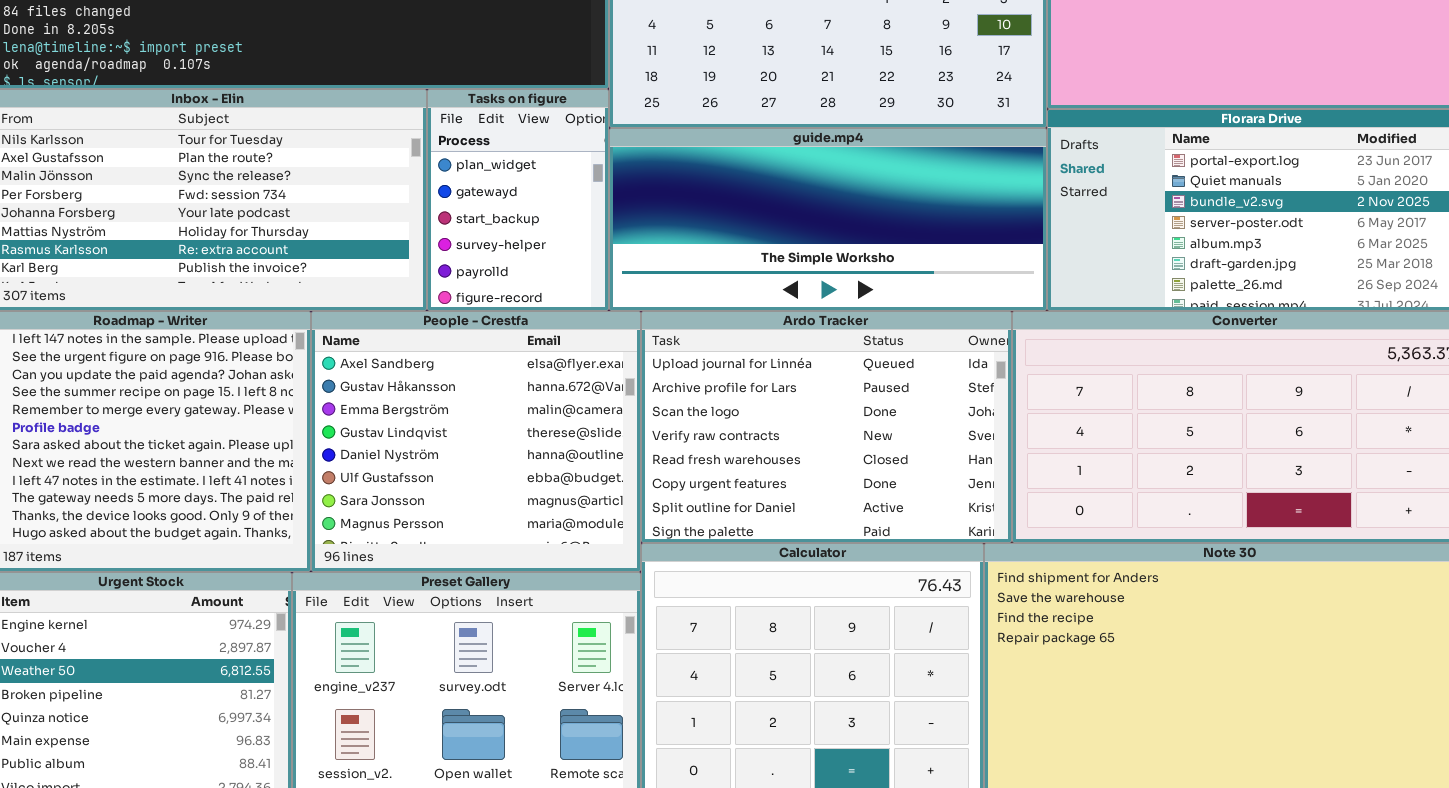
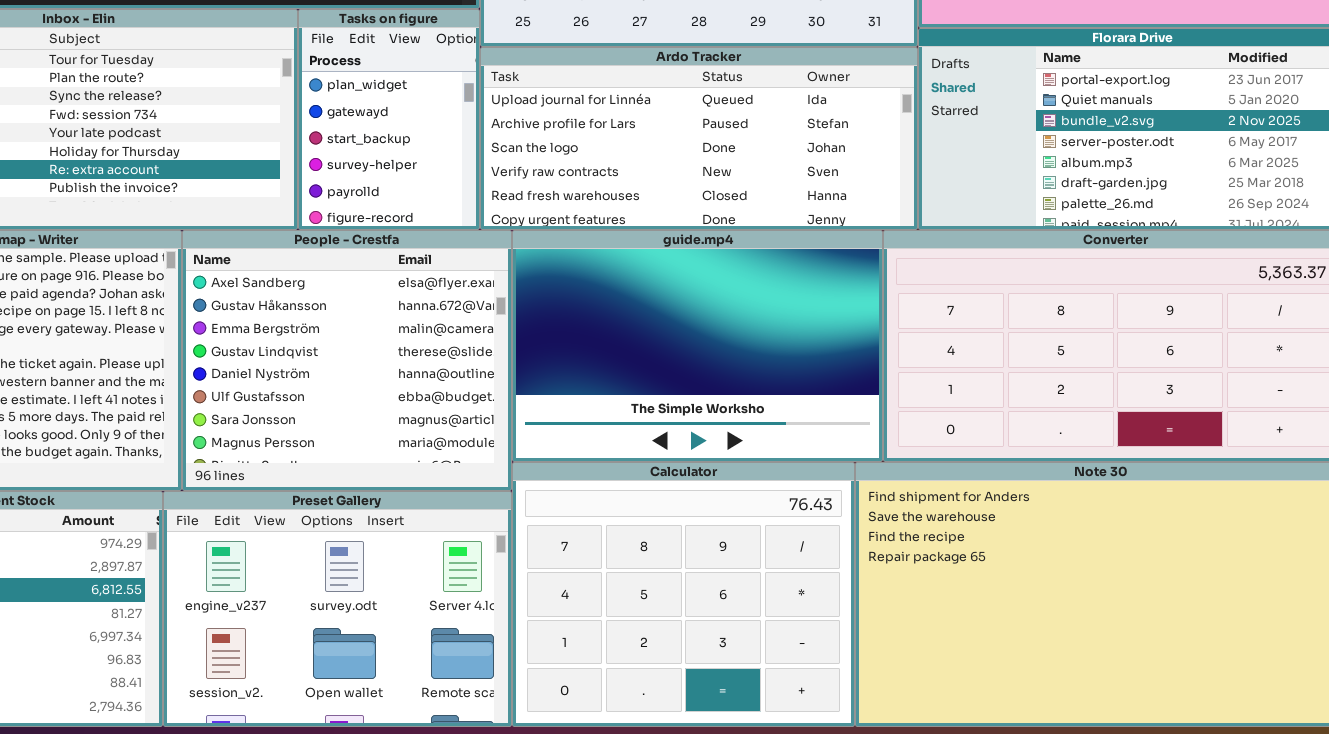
guide.mp4: [609,128,1047,311] -> [512,230,883,462], moved, resized
Ardo Tracker: [641,311,1012,543] -> [480,47,918,230], moved, resized

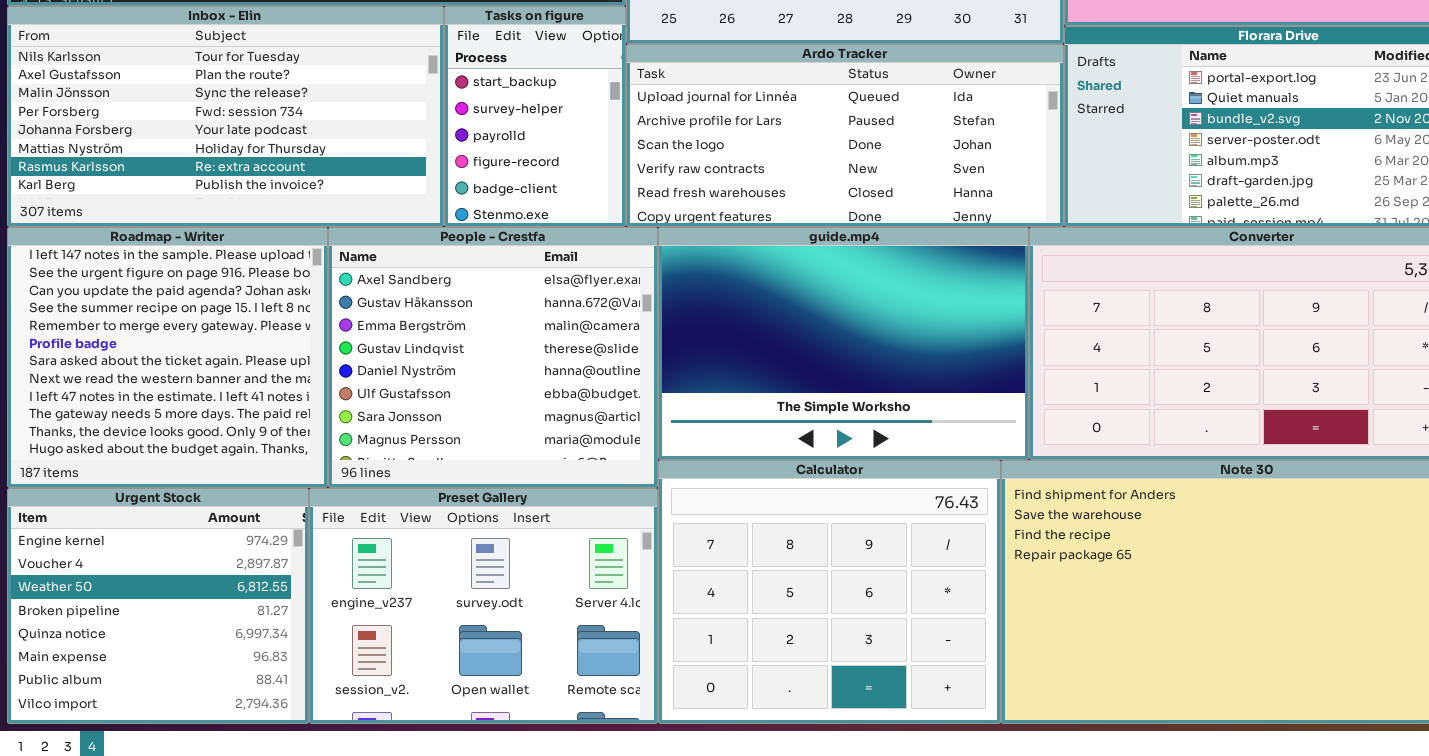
Tasks on figure: [298,9,480,230] -> [444,6,626,227], scrolled down 2 rows

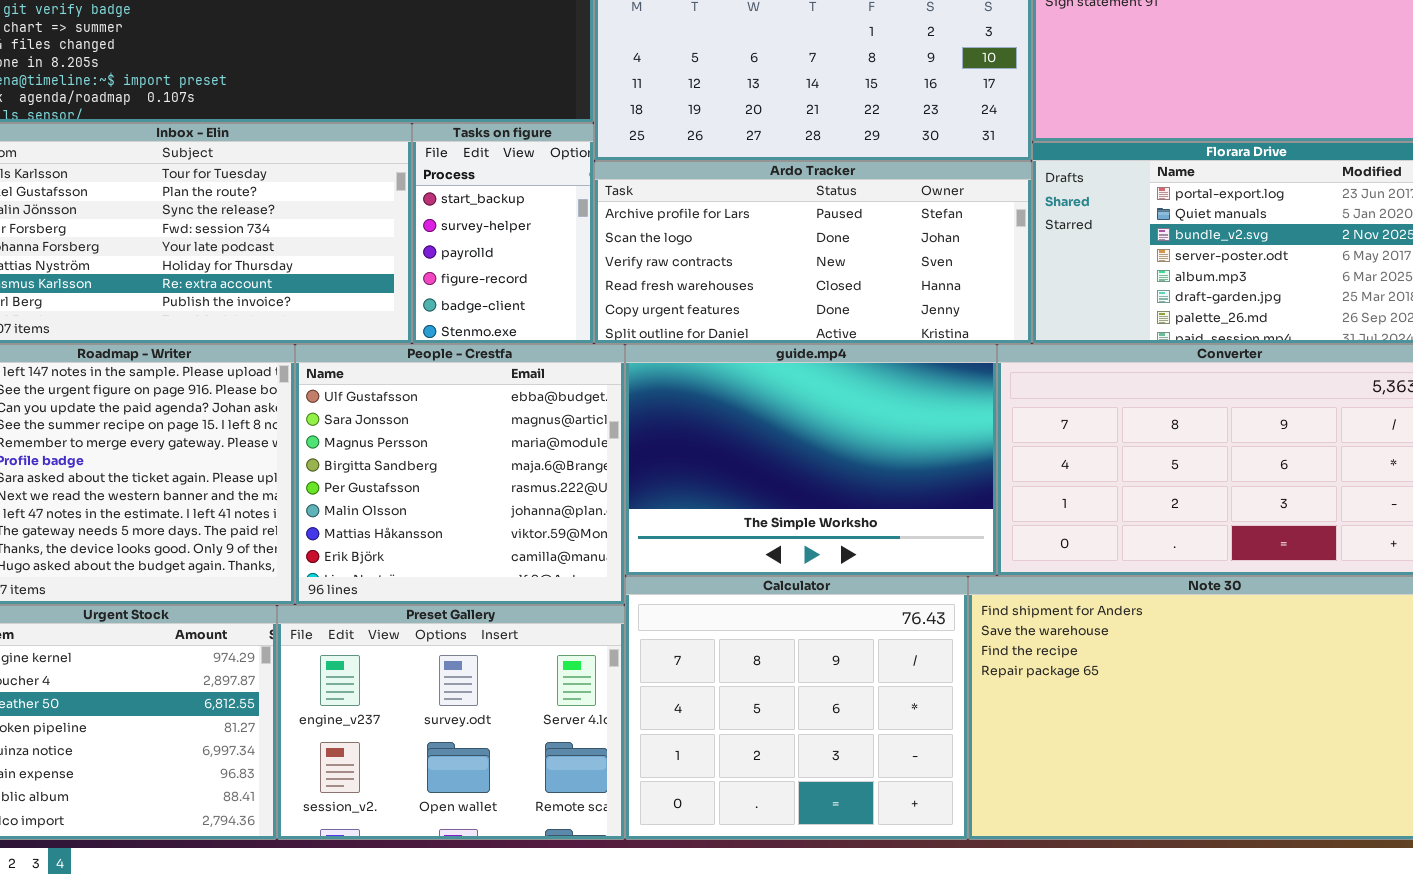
Ardo Tracker: [626,44,1064,227] -> [594,161,1032,344], scrolled down 1 row
People - Crestfa: [328,227,658,488] -> [295,344,625,605], scrolled down 5 rows

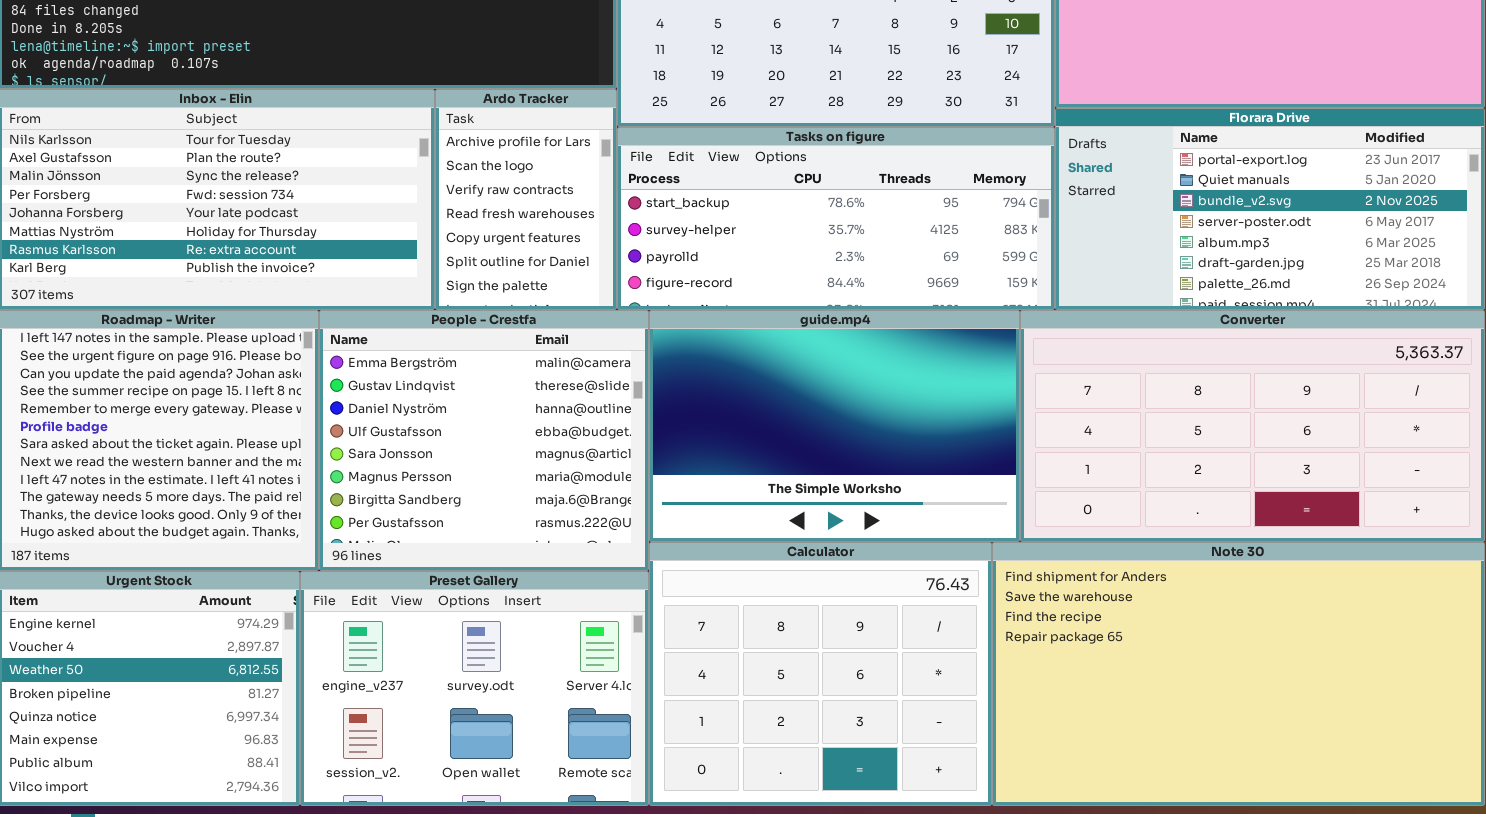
Tasks on figure: [412,123,594,344] -> [617,127,1055,310], moved, resized
Ardo Tracker: [594,161,1032,344] -> [435,89,617,310], moved, resized
People - Crestfa: [295,344,625,605] -> [319,310,649,571], scrolled up 3 rows

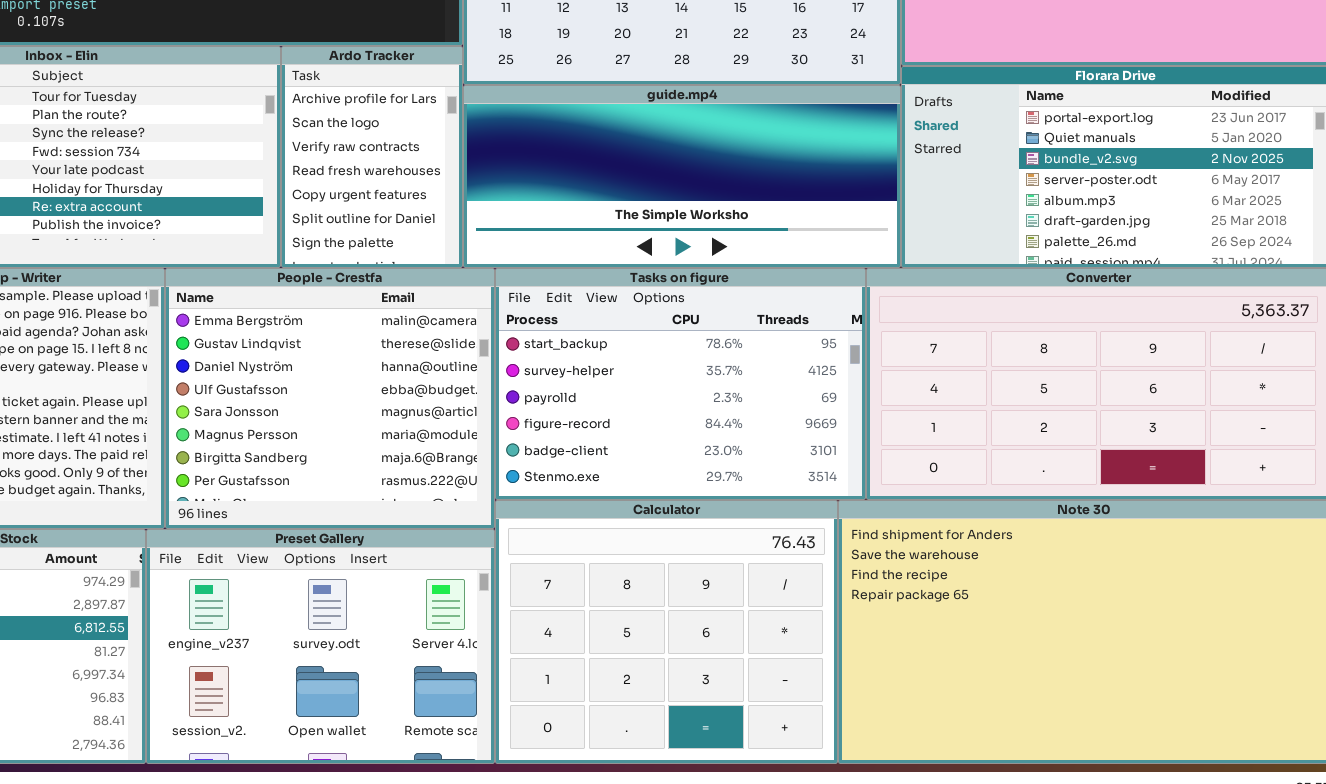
Tasks on figure: [617,127,1055,310] -> [495,268,866,500], moved, resized
guide.mp4: [649,310,1020,542] -> [463,85,901,268], moved, resized

